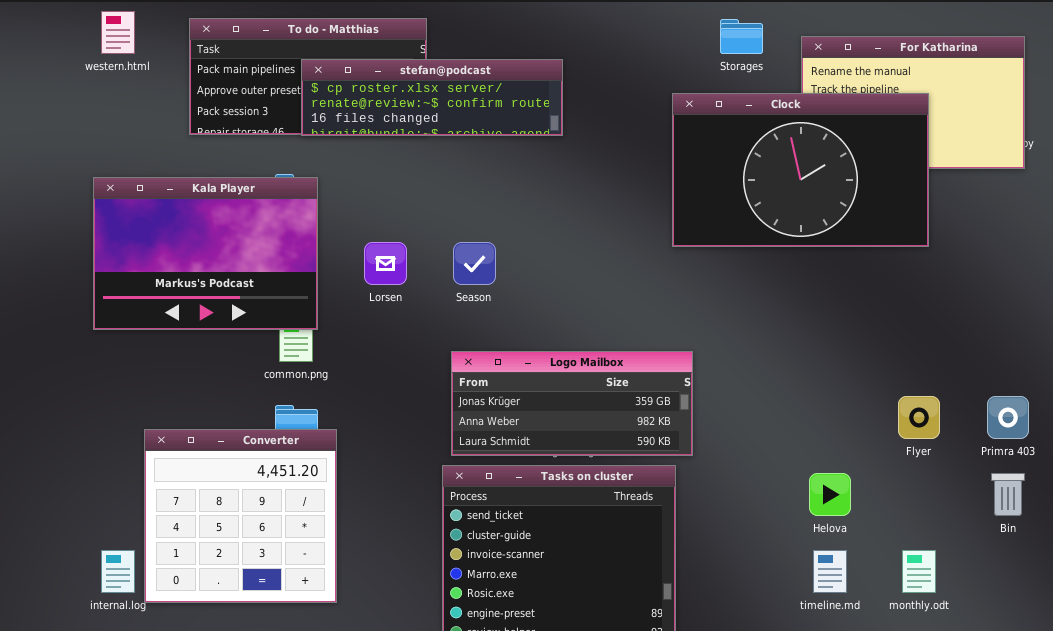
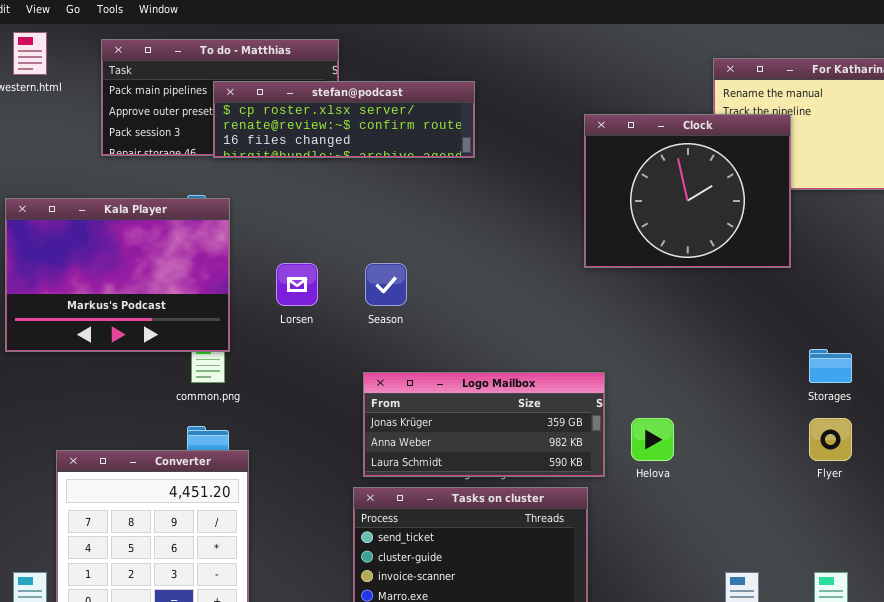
Storages: [720,19,763,54] -> [809,349,852,383], moved
Clock: [672,93,929,247] -> [584,114,791,268], resized
Helova: [809,473,851,516] -> [631,418,674,461], moved

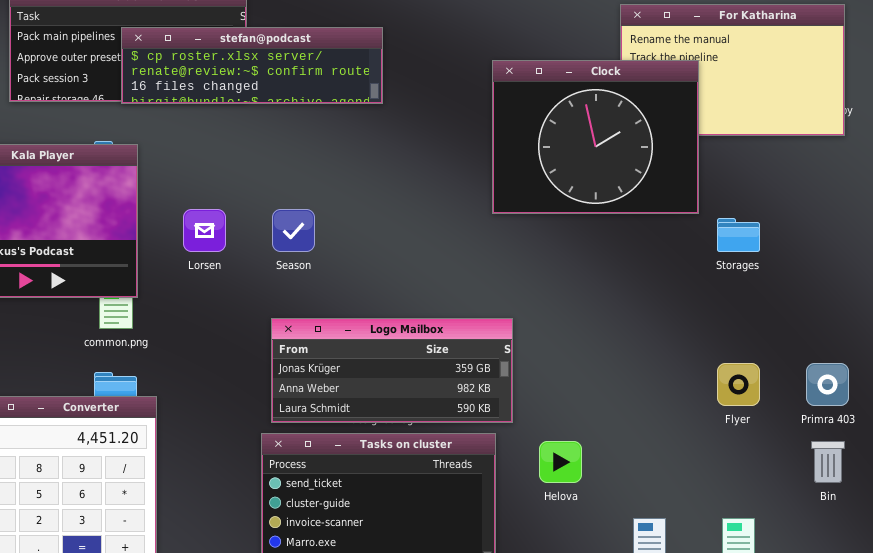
Storages: [809,349,852,383] -> [717,218,760,252], moved
Helova: [631,418,674,461] -> [539,441,582,483], moved

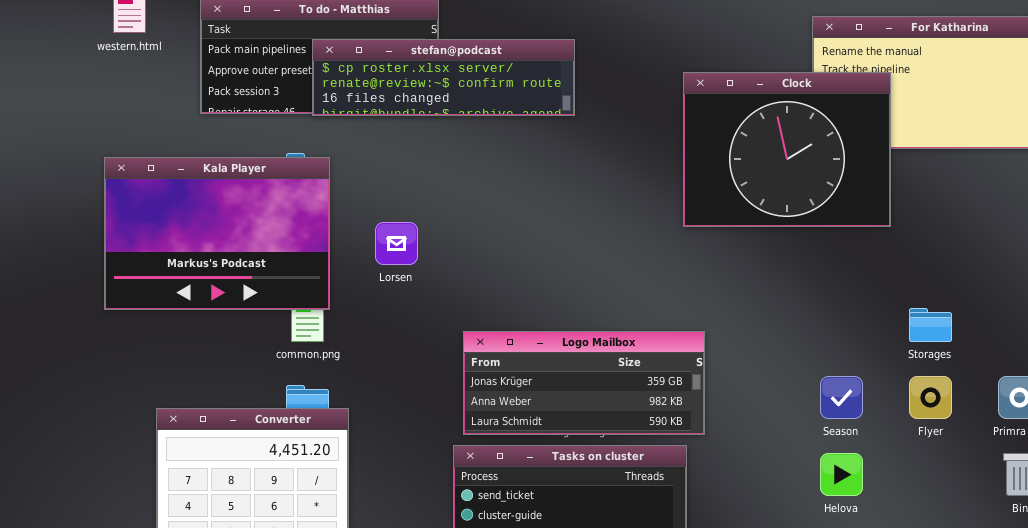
Season: [272,209,315,252] -> [820,376,863,419], moved
Storages: [717,218,760,252] -> [909,308,952,342], moved
Helova: [539,441,582,483] -> [820,453,863,496], moved

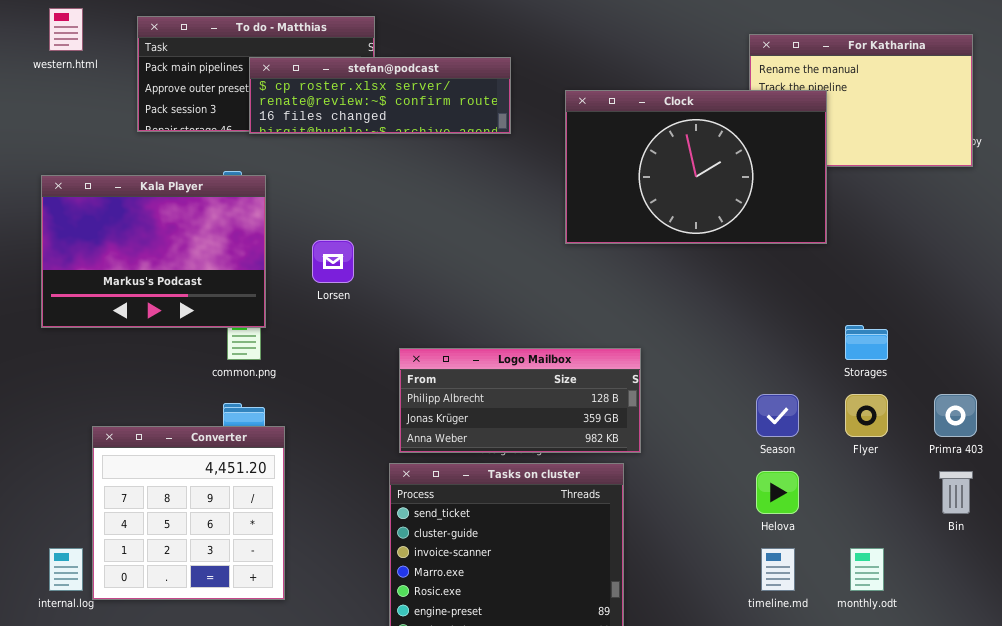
Clock: [683,72,891,227] -> [565,90,827,244], resized
Logo Mailbox: [463,331,705,435] -> [399,348,641,453], scrolled up 1 row

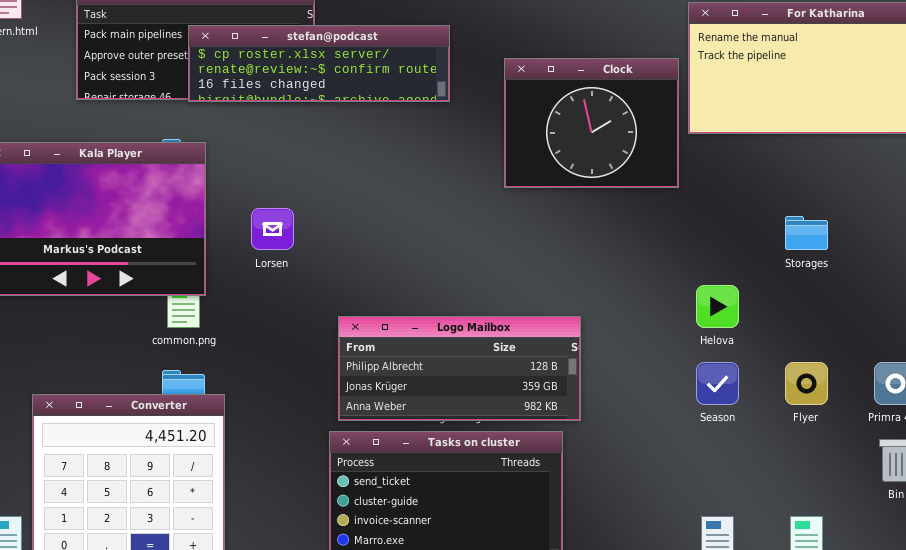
Clock: [565,90,827,244] -> [504,58,679,188], resized
Storages: [845,325,888,360] -> [785,216,828,250], moved
Helova: [756,471,799,514] -> [696,285,739,328], moved

